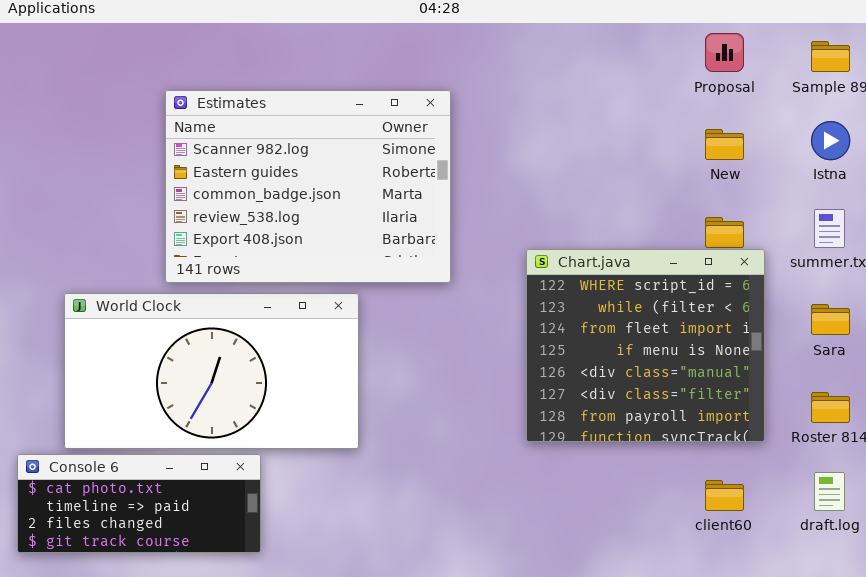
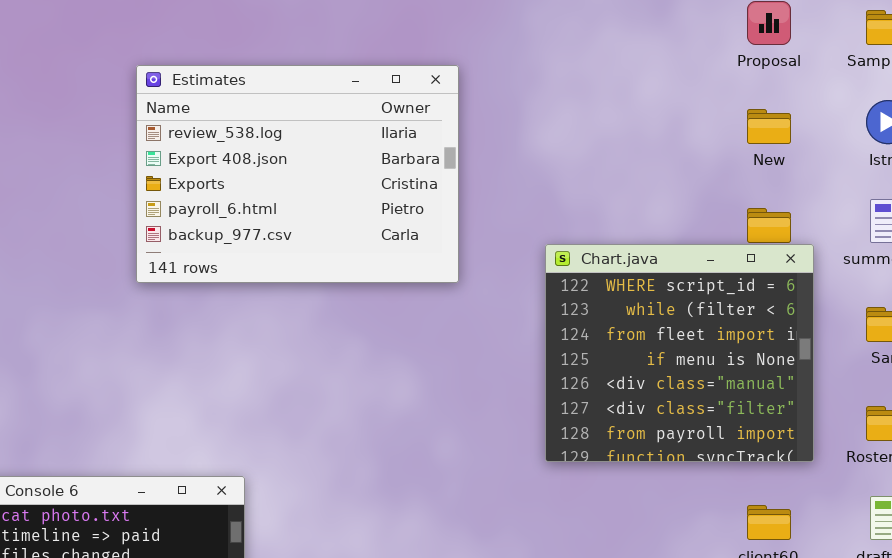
Estimates: [165,90,451,283] -> [136,65,459,283], scrolled down 3 rows
World Clock: [64,293,359,449] -> none, closed

